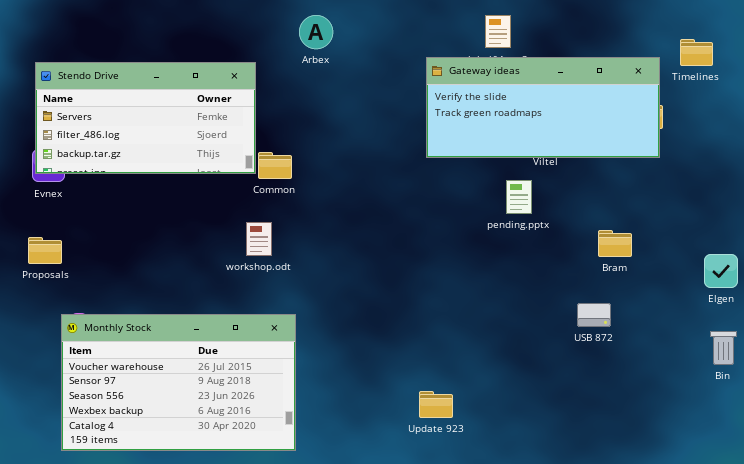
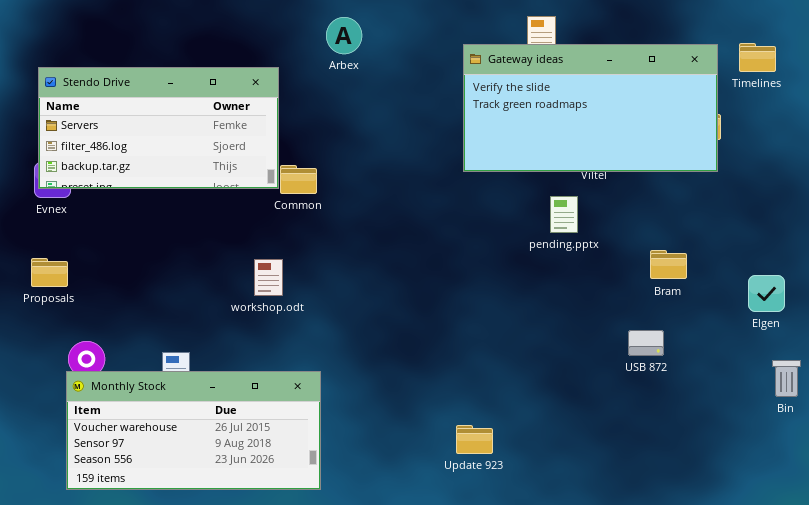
Gateway ideas: [426,57,660,158] -> [463,44,718,172], resized
workshop.odt: [246,222,272,256] -> [254,259,283,296], moved
Elgen: [704,254,738,288] -> [748,275,785,312], moved
Monthly Stock: [61,314,296,451] -> [66,371,321,490], resized

